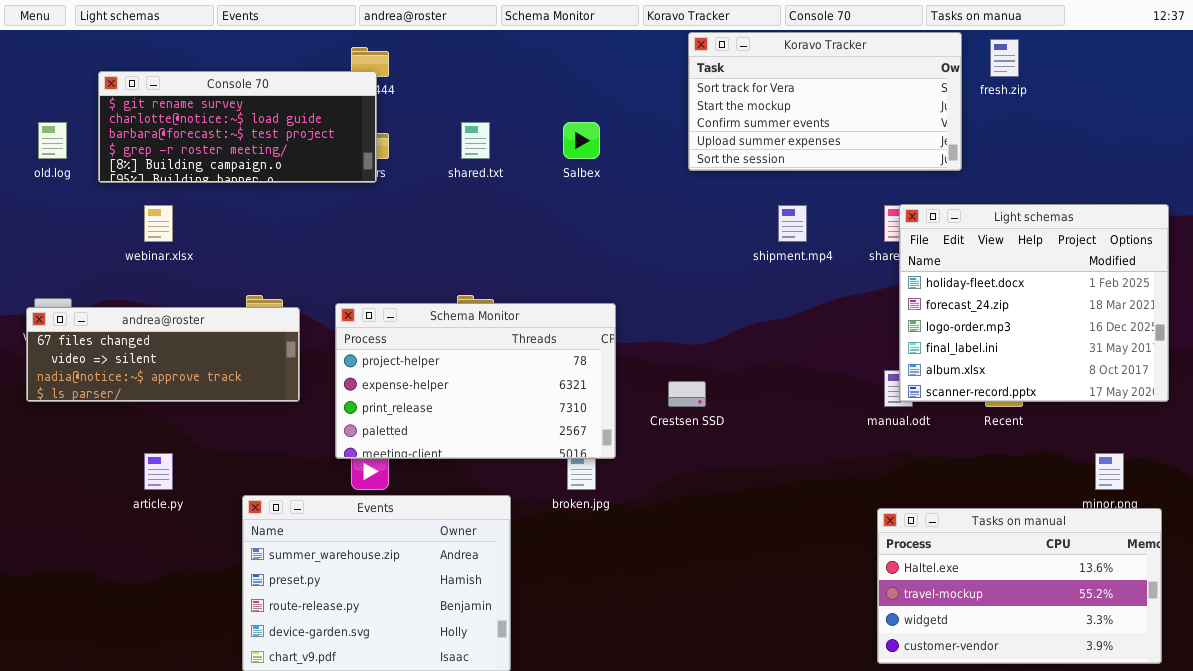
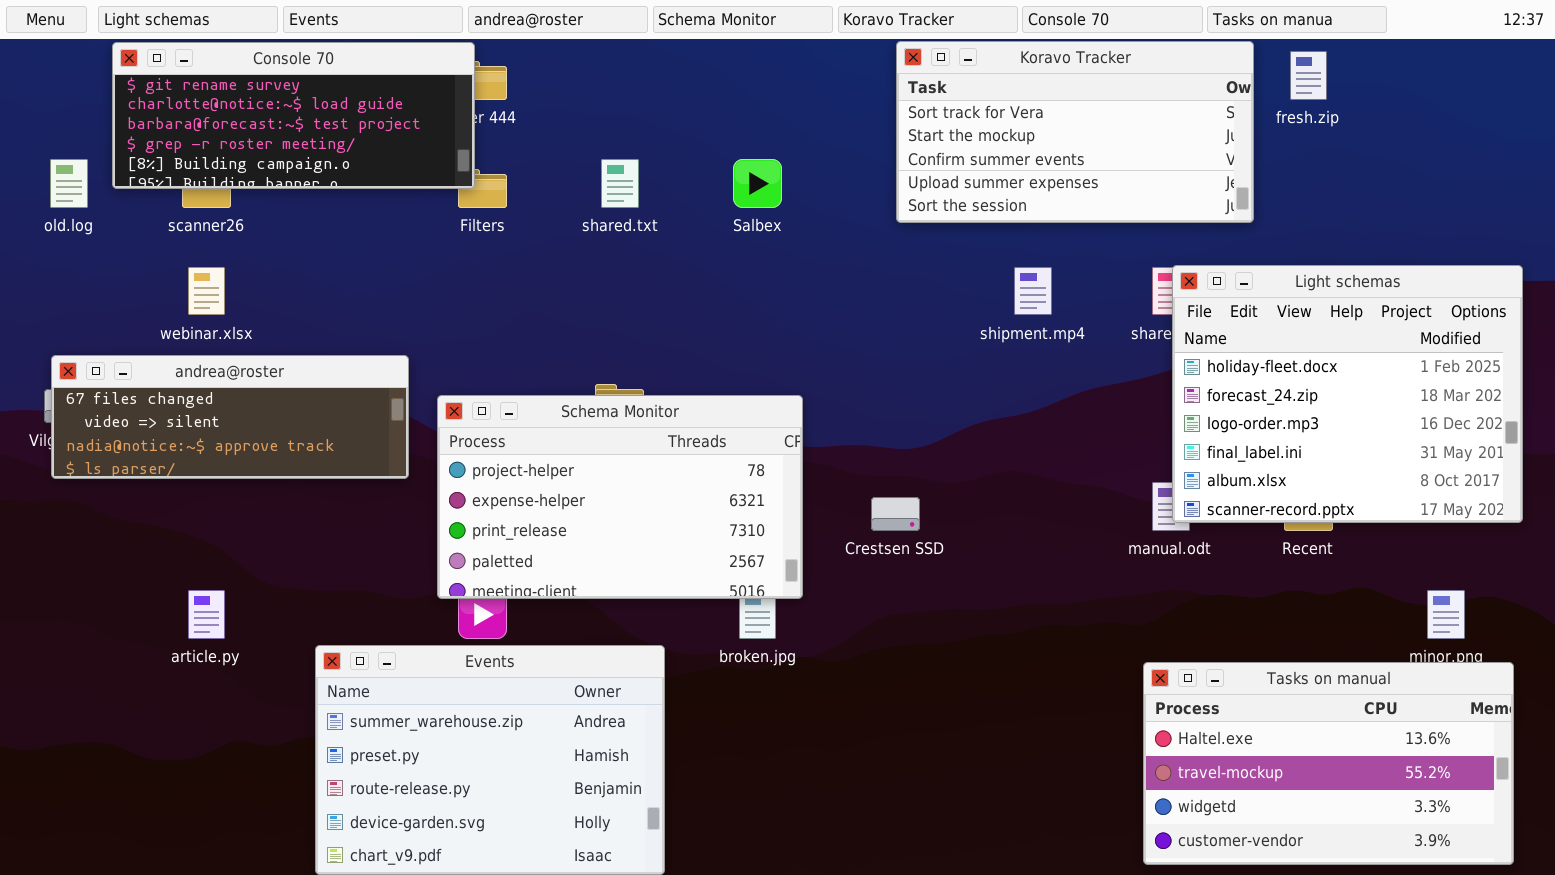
Console 70: [98,71,377,183] -> [112,42,475,189], moved
andrea@roster: [26,307,300,402] -> [51,355,409,479], moved

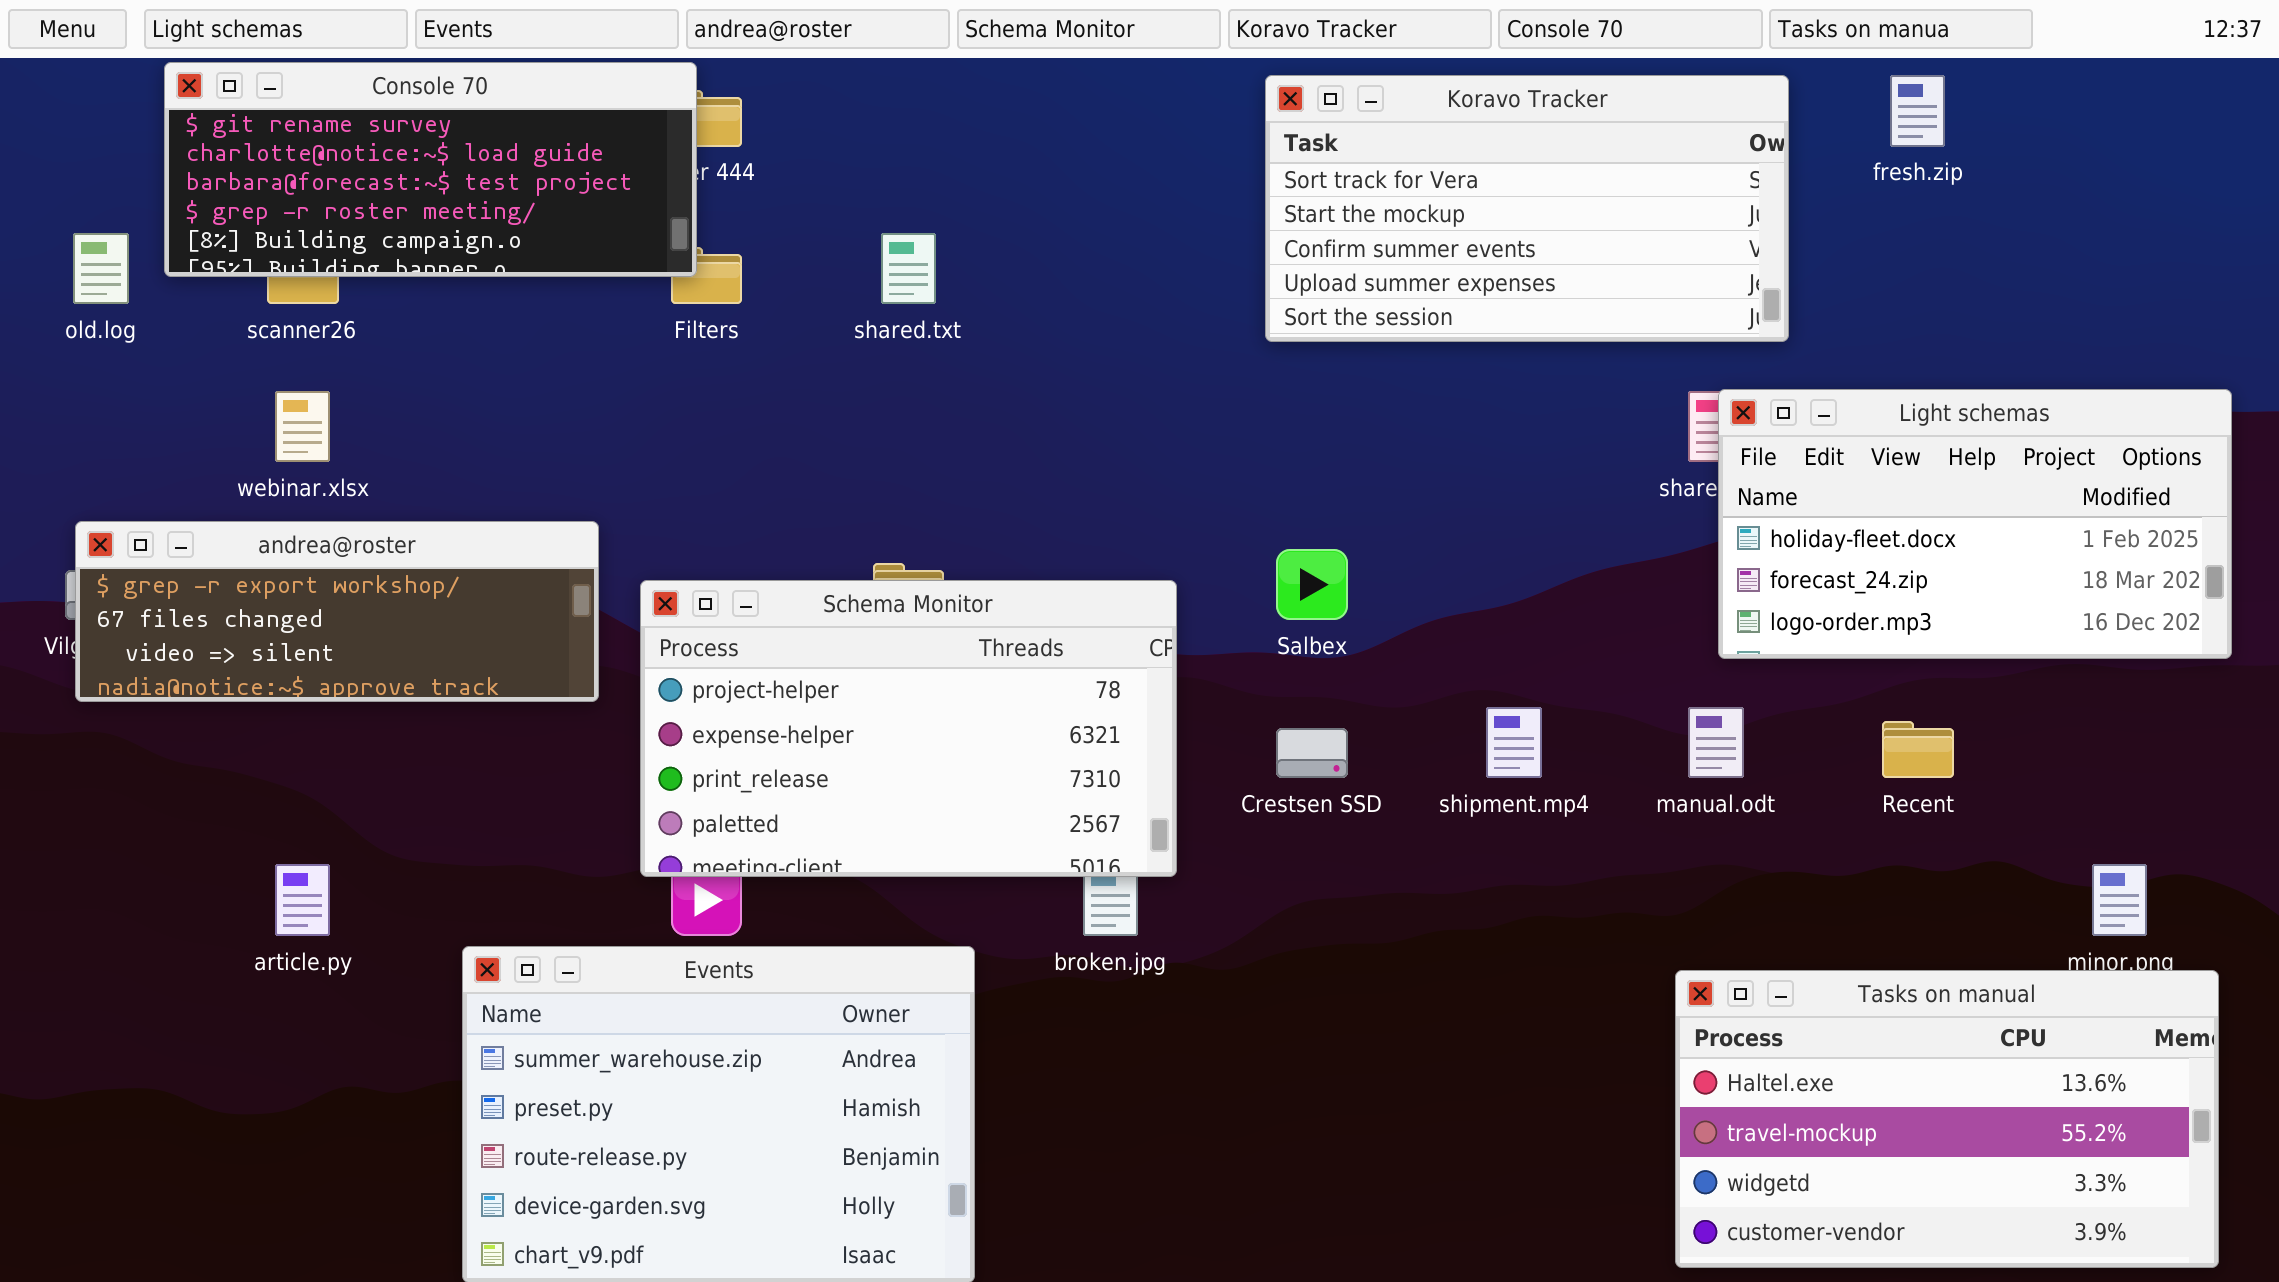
Koravo Tracker: [896,41,1254,223] -> [1265,75,1789,342], moved
Salbex: [733,159,782,208] -> [1276,549,1348,620], moved
Light schemas: [1172,265,1523,523] -> [1718,389,2232,659], resized
shipment.mp4: [1014,267,1052,315] -> [1486,707,1542,778], moved
andrea@roster: [51,355,409,479] -> [75,521,599,702], scrolled up 1 row

